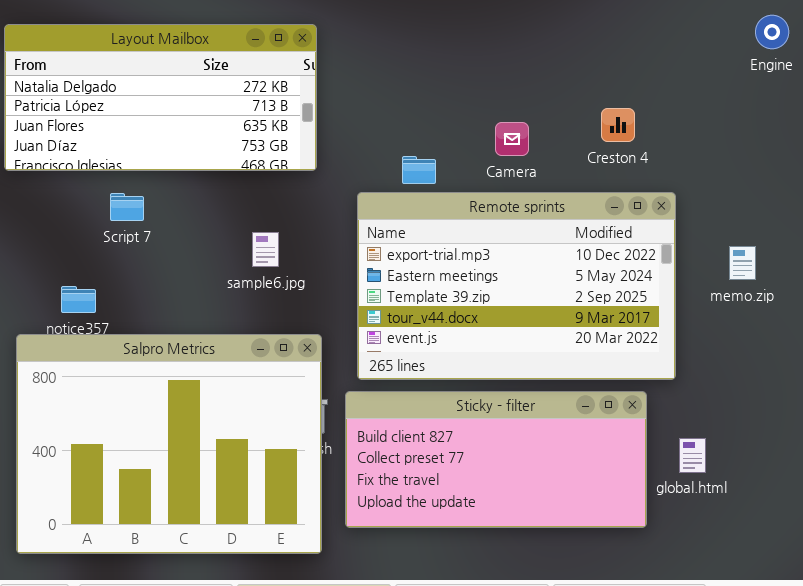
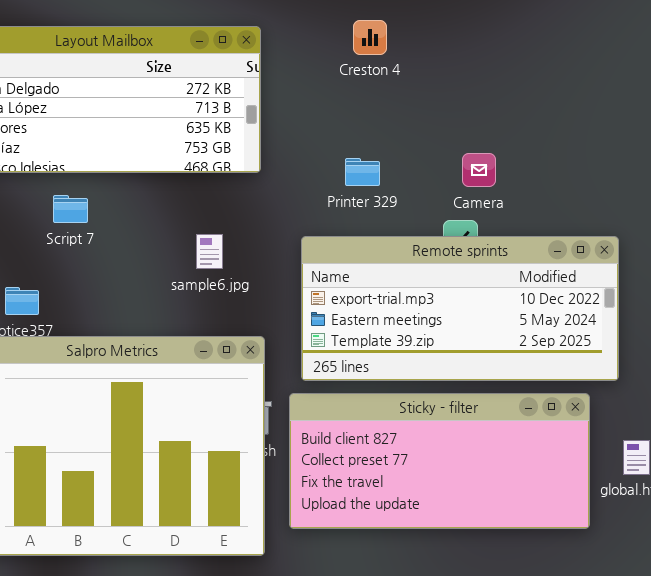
Creston 4: [601,108,635,142] -> [353,20,387,55], moved
Camera: [495,122,529,156] -> [462,153,496,187], moved
Remote sprints: [357,192,676,380] -> [301,236,619,381], resized

